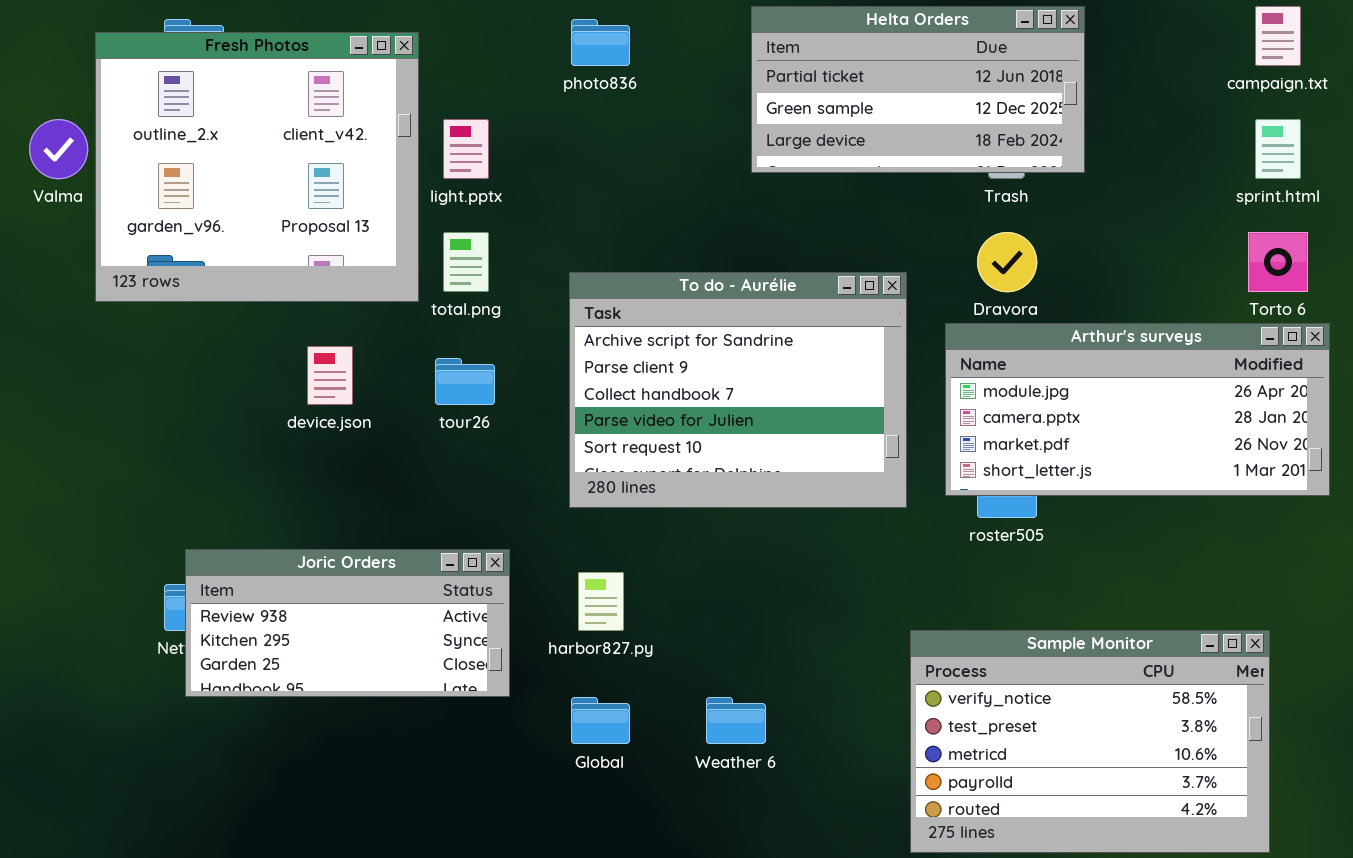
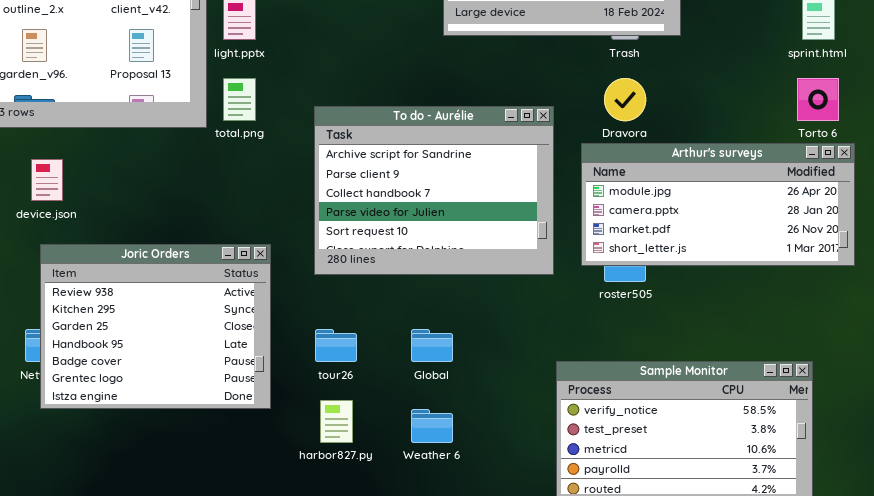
device.json: [307,346,353,405] -> [31,159,63,201], moved
tour26: [435,358,495,405] -> [315,329,357,362], moved
Joric Orders: [185,549,510,697] -> [40,244,271,409], resized
harbor827.py: [578,572,624,631] -> [320,400,353,443], moved
Global: [571,697,630,744] -> [411,329,453,362], moved

